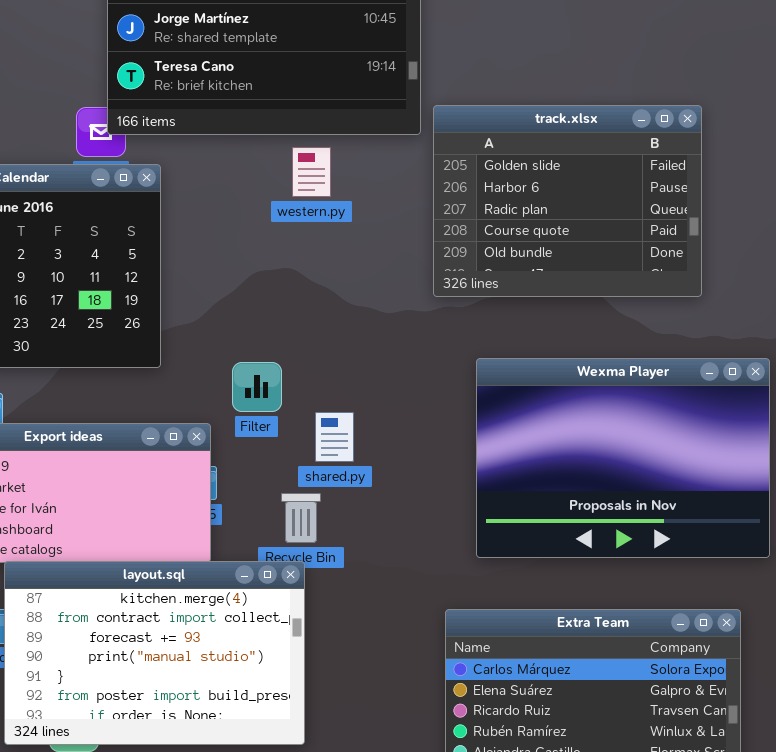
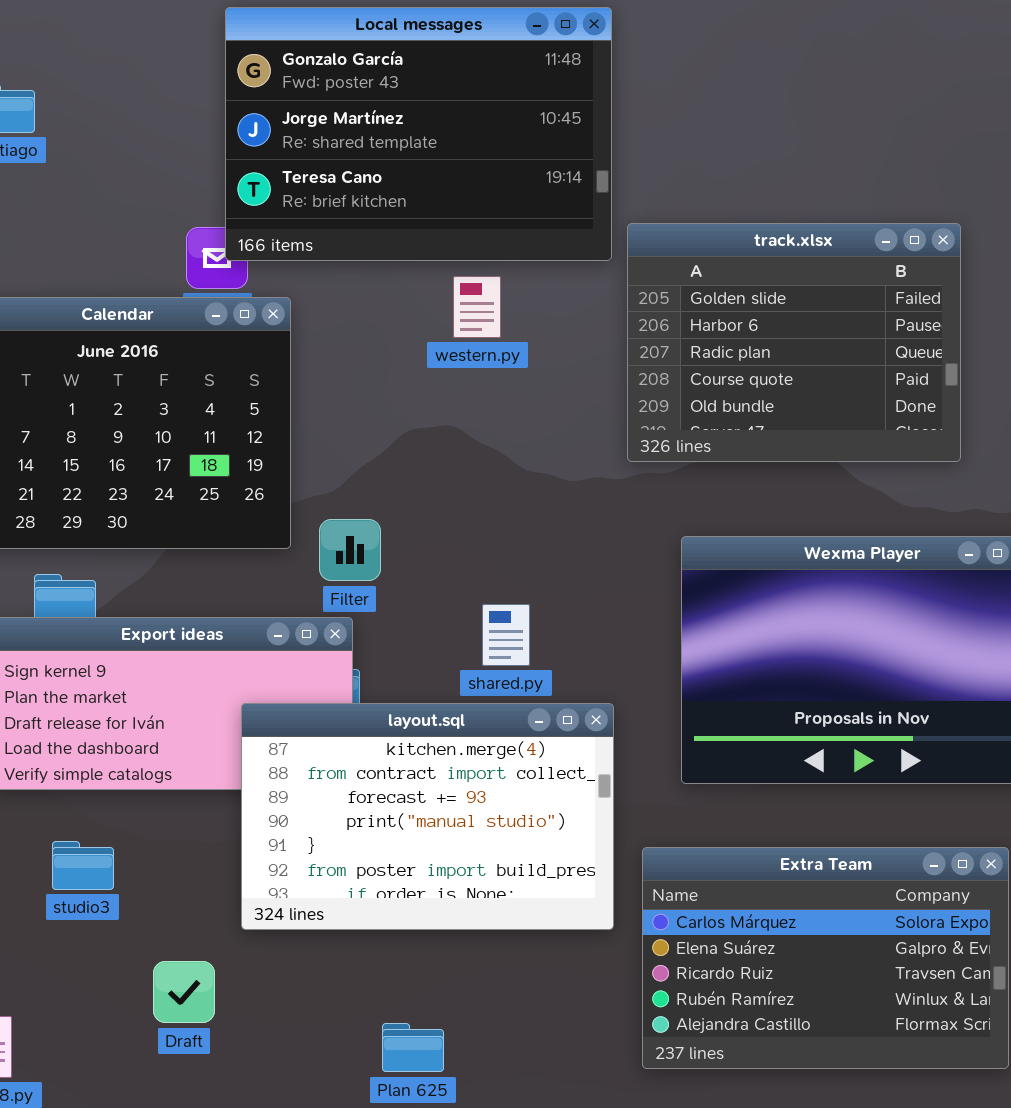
Filter: [232,362,282,412] -> [319,519,381,581], moved
layout.sql: [4,561,305,745] -> [241,703,614,930], moved

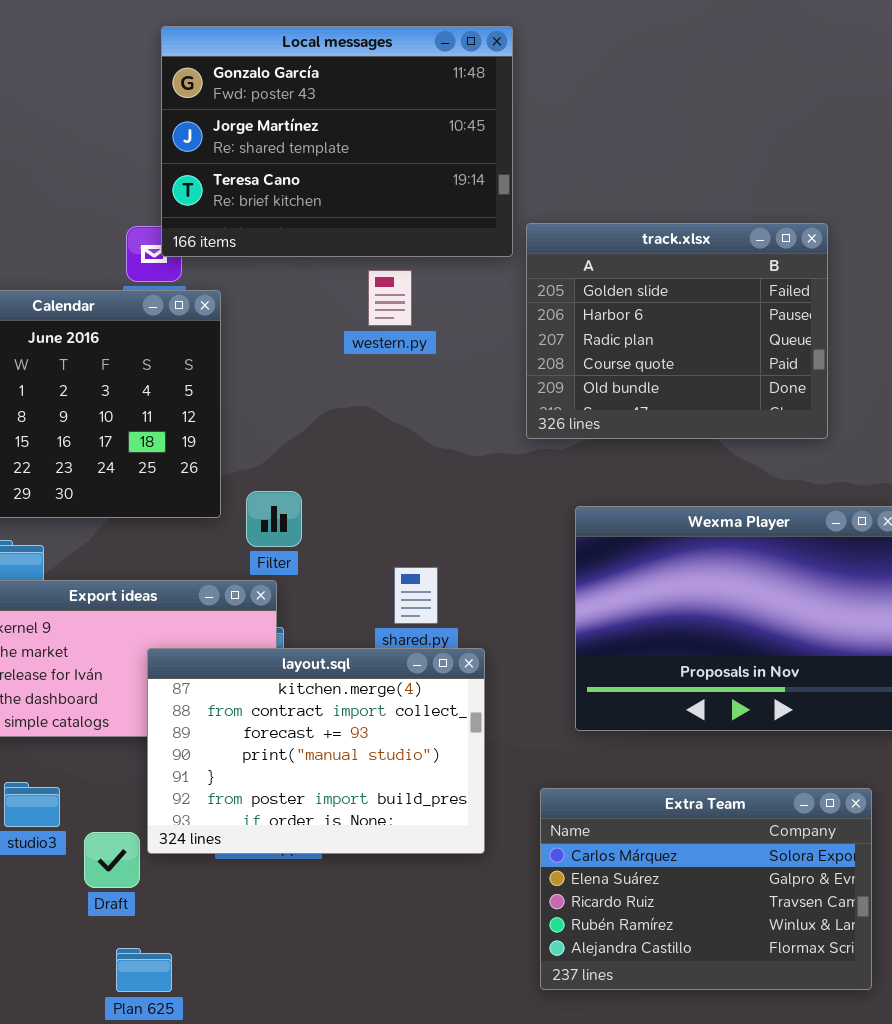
layout.sql: [241,703,614,930] -> [147,648,485,854], moved
Draft: [153,961,215,1023] -> [84,832,140,888], moved
Plan 625: [382,1023,444,1072] -> [116,948,172,992], moved

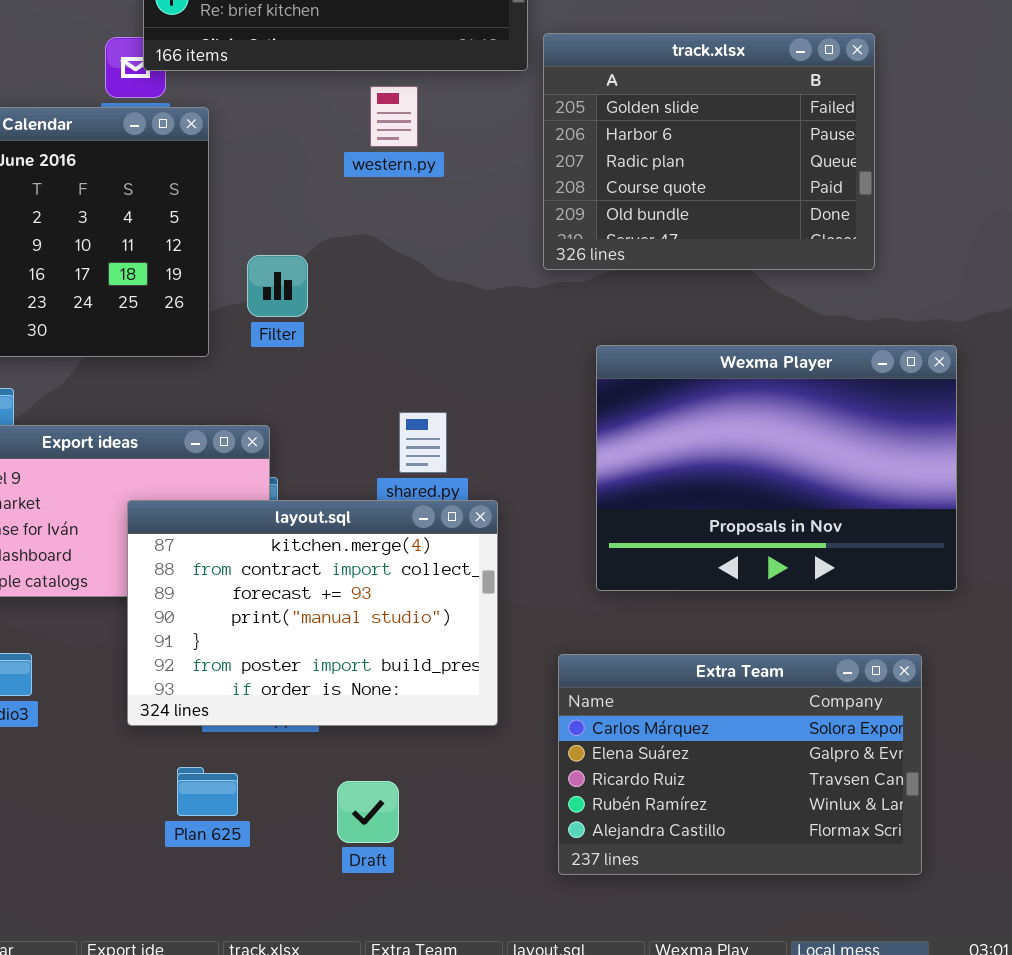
Filter: [246,491,302,547] -> [247,255,308,317], moved
Draft: [84,832,140,888] -> [337,781,399,843], moved
Plan 625: [116,948,172,992] -> [177,767,238,816], moved

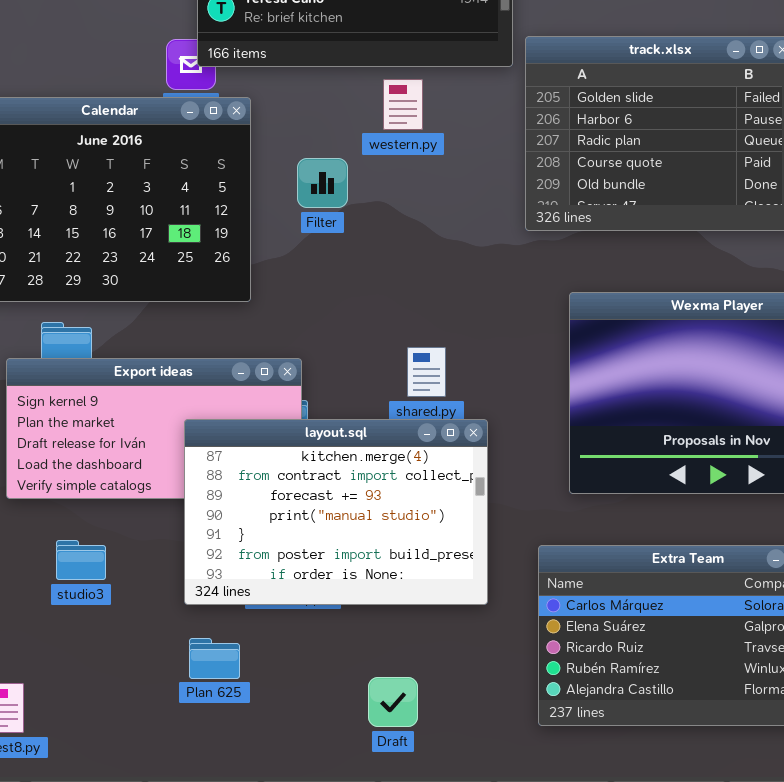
Filter: [247,255,308,317] -> [297,158,348,208], moved
Plan 625: [177,767,238,816] -> [189,638,240,679], moved
Draft: [337,781,399,843] -> [368,677,418,727], moved

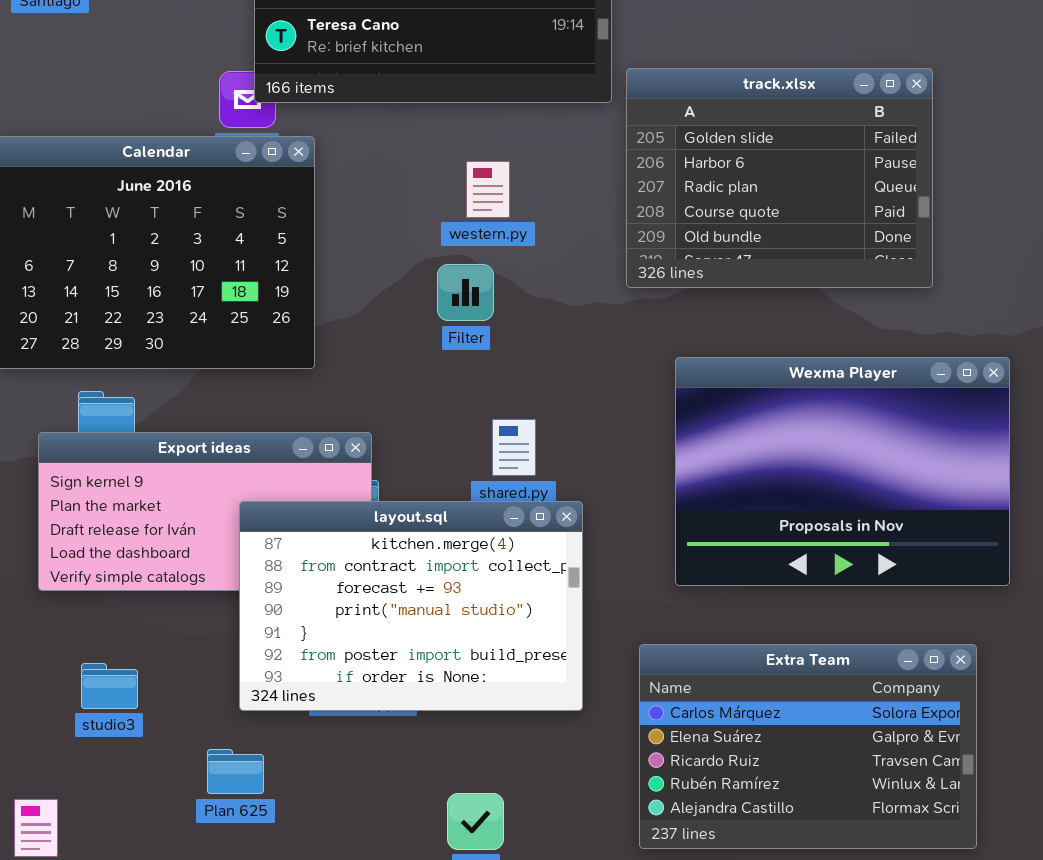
western.py: [383,79,423,130] -> [466,161,510,218], moved
Filter: [297,158,348,208] -> [437,264,494,321], moved
studio3: [56,540,106,580] -> [81,663,138,709], moved
Plan 625: [189,638,240,679] -> [207,749,264,794], moved

